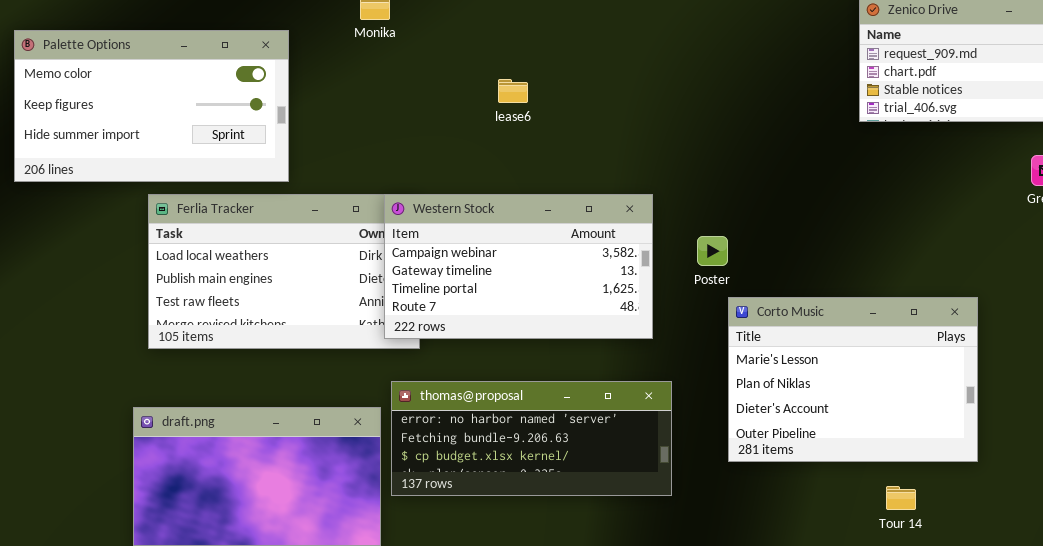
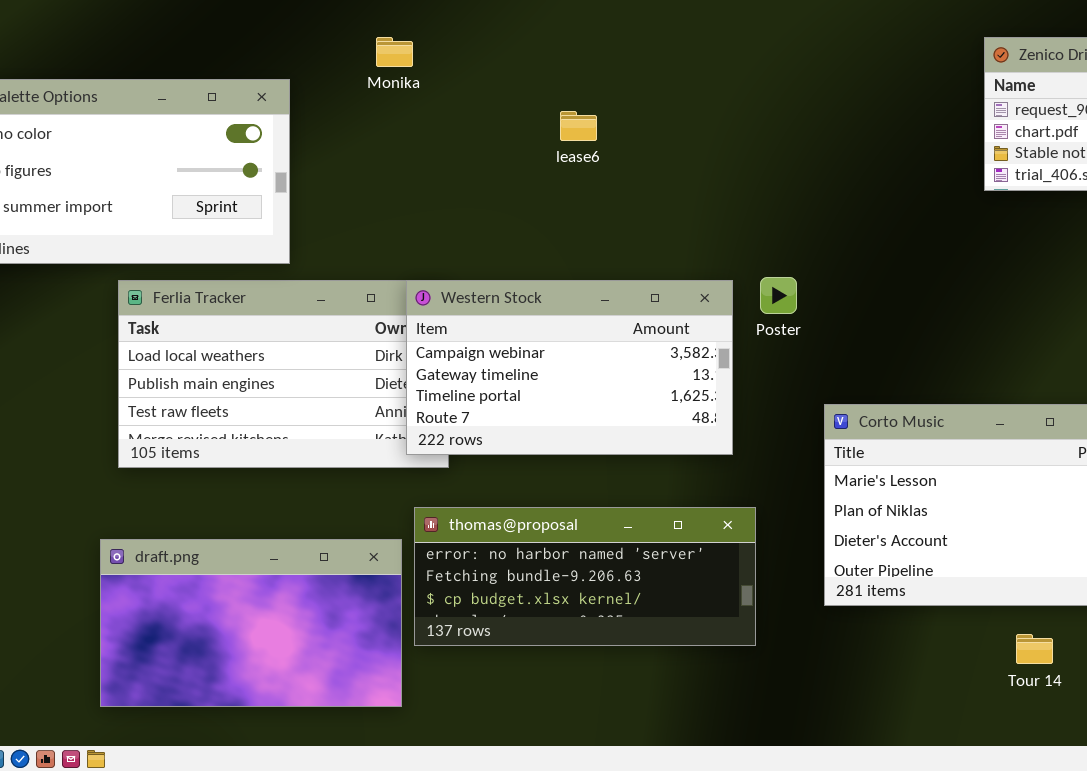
lease6: [498,79,528,103] -> [560,111,597,141], moved
Poster: [697,236,728,266] -> [760,277,797,314], moved

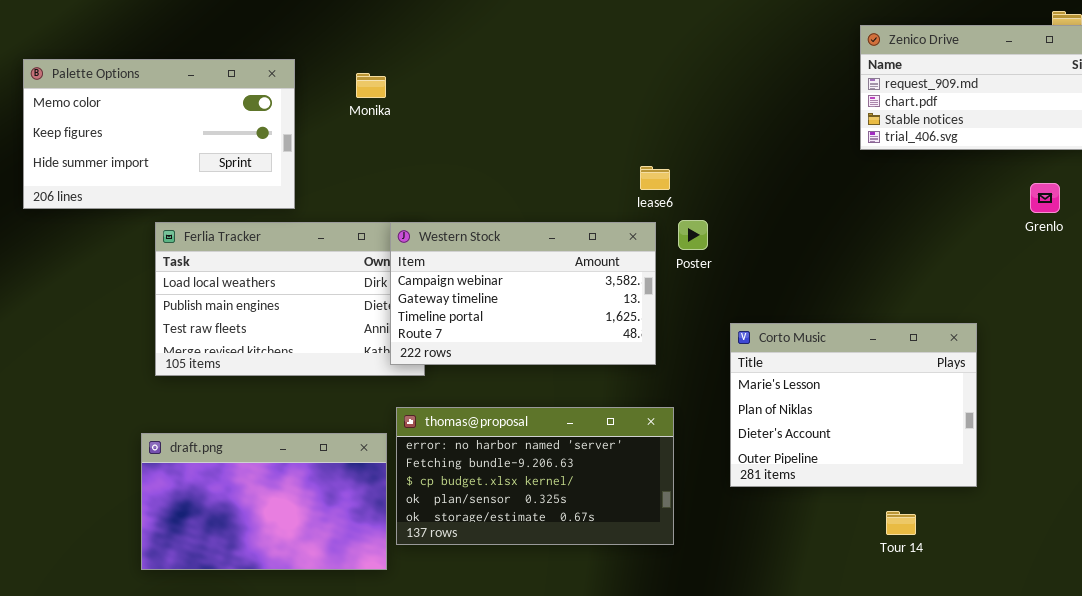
Monika: [376,37,413,67] -> [356,73,386,98], moved
lease6: [560,111,597,141] -> [640,166,670,190], moved
thomas@proposal: [414,507,756,646] -> [396,407,674,545], resized

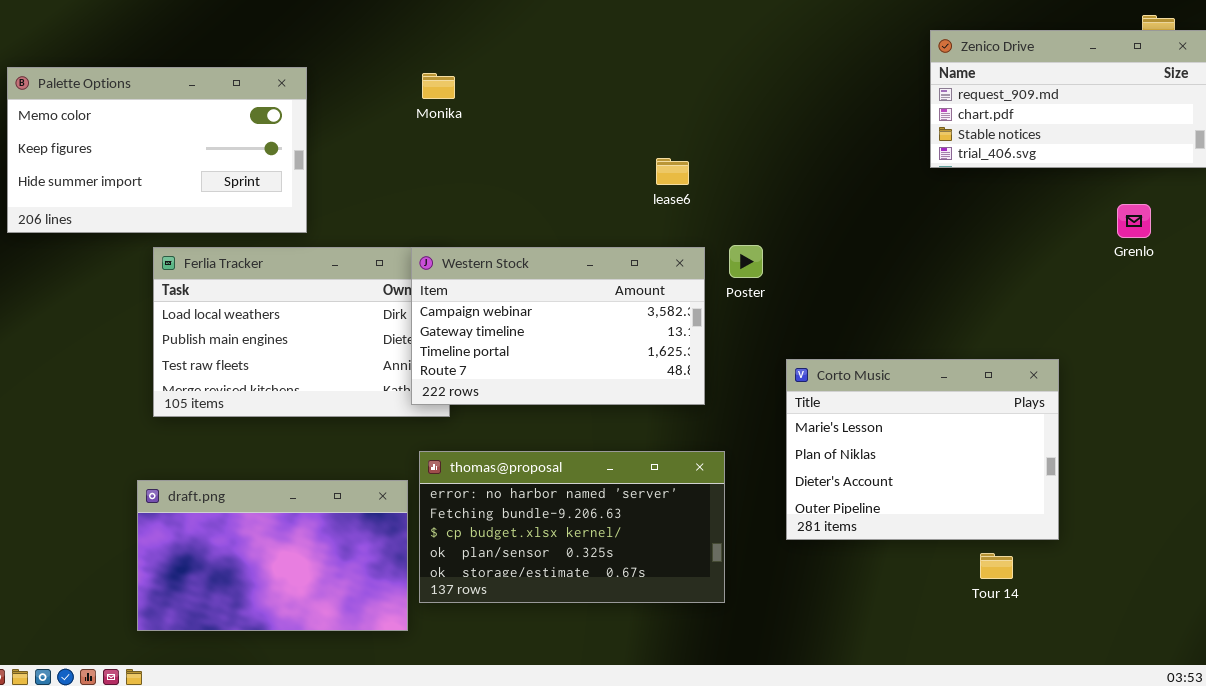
Monika: [356,73,386,98] -> [422,73,455,99], moved
lease6: [640,166,670,190] -> [656,158,689,185], moved
Tour 14: [886,511,916,535] -> [980,553,1013,579], moved

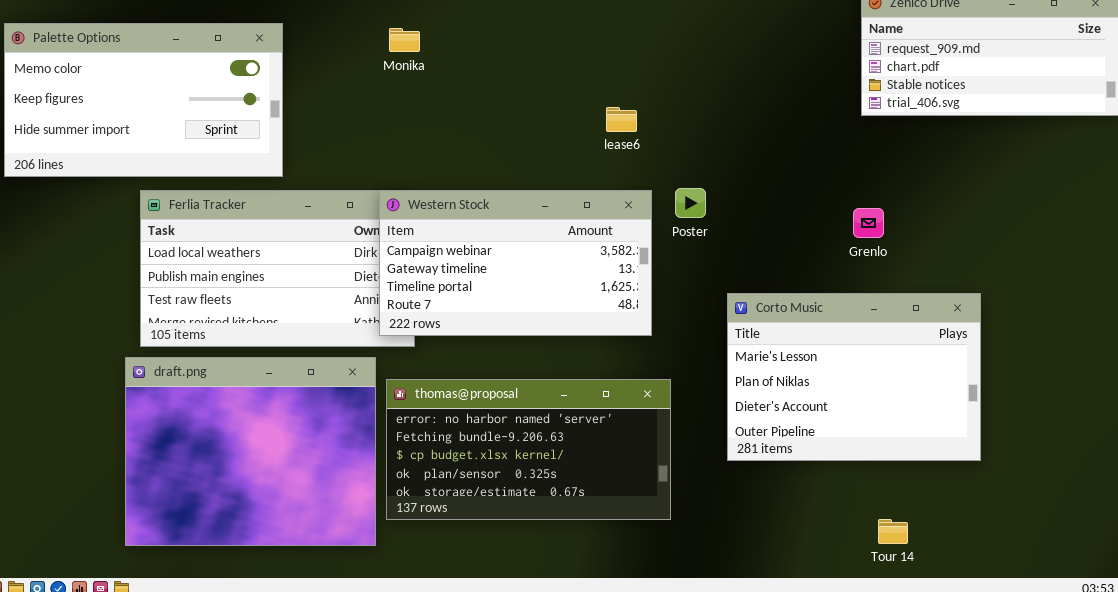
Grenlo: [1117,204,1151,238] -> [853,208,884,238], moved
draft.png: [137,480,408,631] -> [125,357,376,546], resized
Tour 14: [980,553,1013,579] -> [878,519,908,544], moved

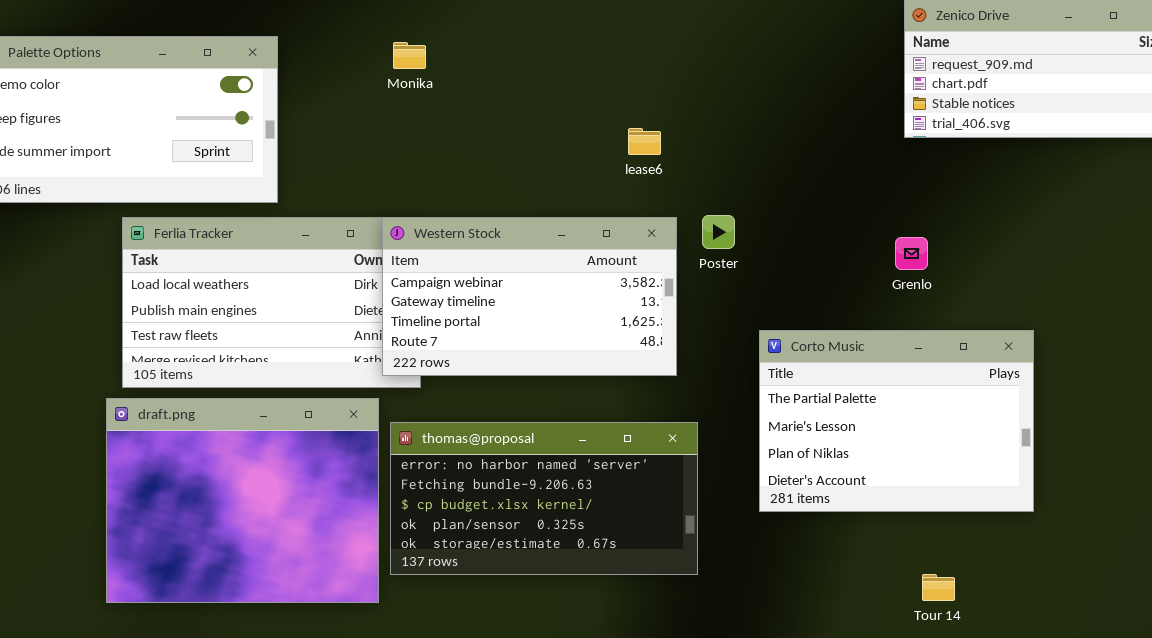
Corto Music: [727,293,981,461] -> [759,330,1034,512], scrolled up 1 row

